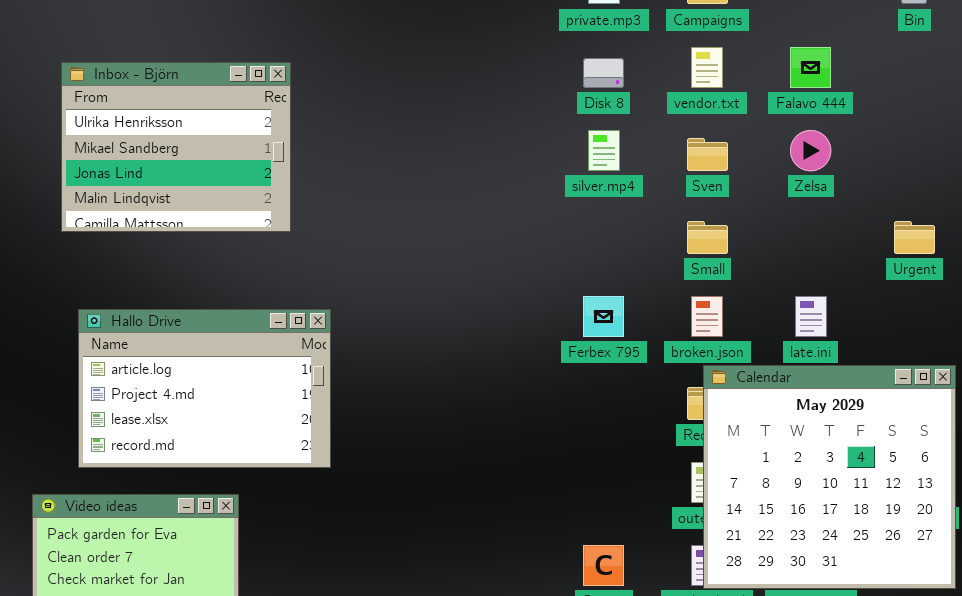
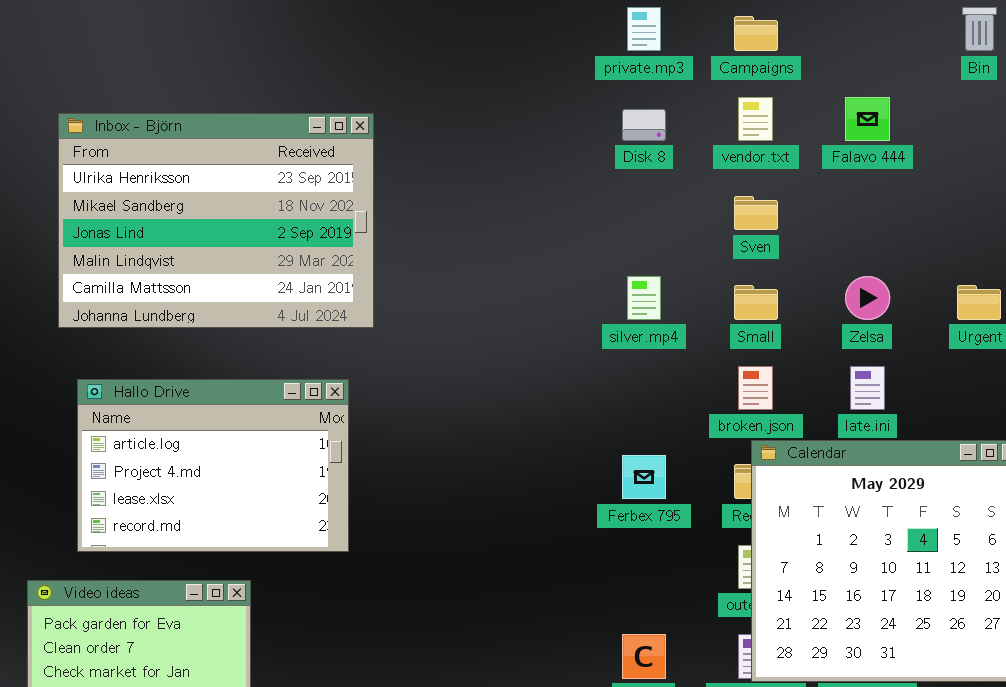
Inbox - Björn: [61,62,291,232] -> [58,113,374,328], resized
silver.mp4: [588,130,620,171] -> [627,276,661,320], moved
Zelsa: [790,130,831,171] -> [845,276,890,320], moved
Ferbex 795: [583,296,624,337] -> [622,455,666,499], moved

